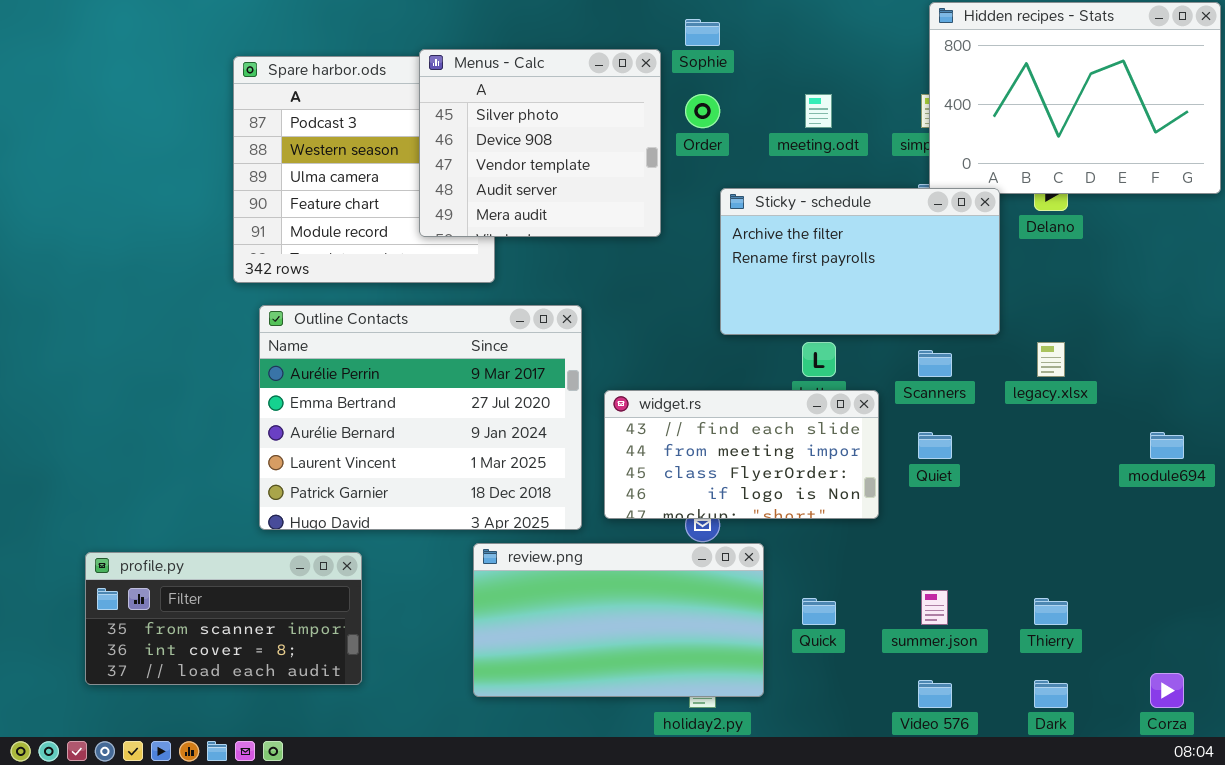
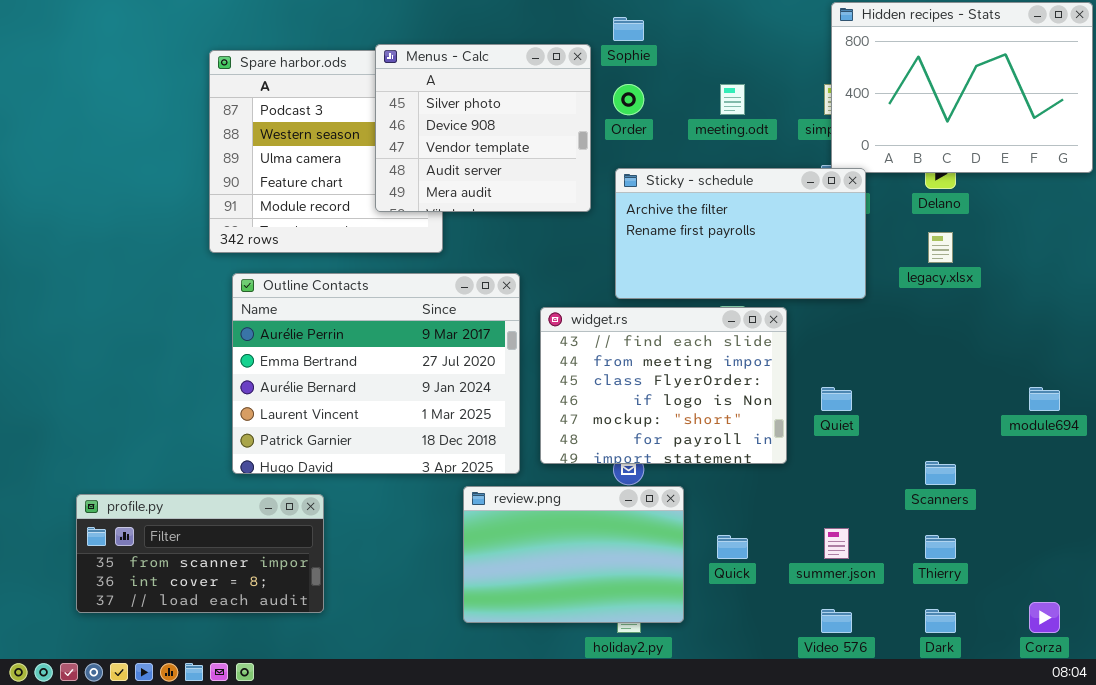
Sticky - schedule: [720,188,1000,335] -> [615,168,866,299], moved
legacy.xlsx: [1037,342,1065,377] -> [928,232,953,263], moved
Scanners: [918,350,952,377] -> [925,461,956,485], moved
widget.rs: [604,390,879,519] -> [540,307,787,464], resized
review.png: [473,543,764,697] -> [463,486,684,623], resized

